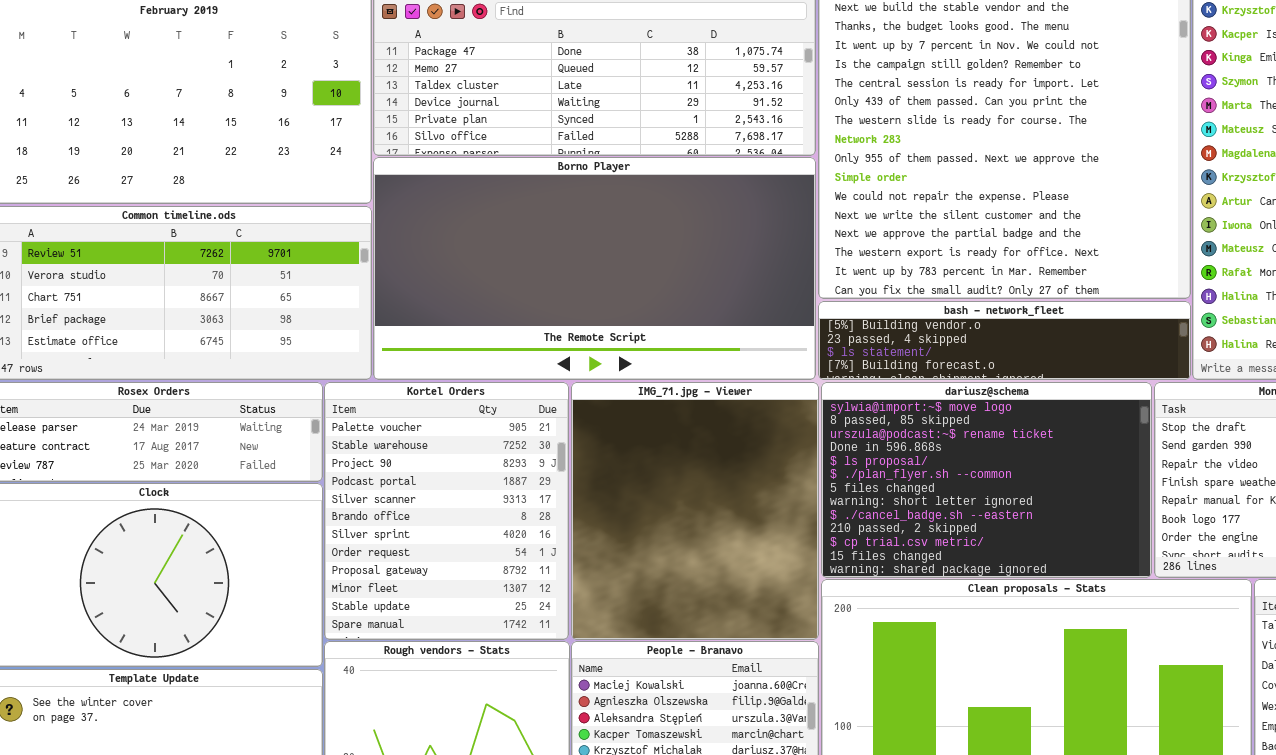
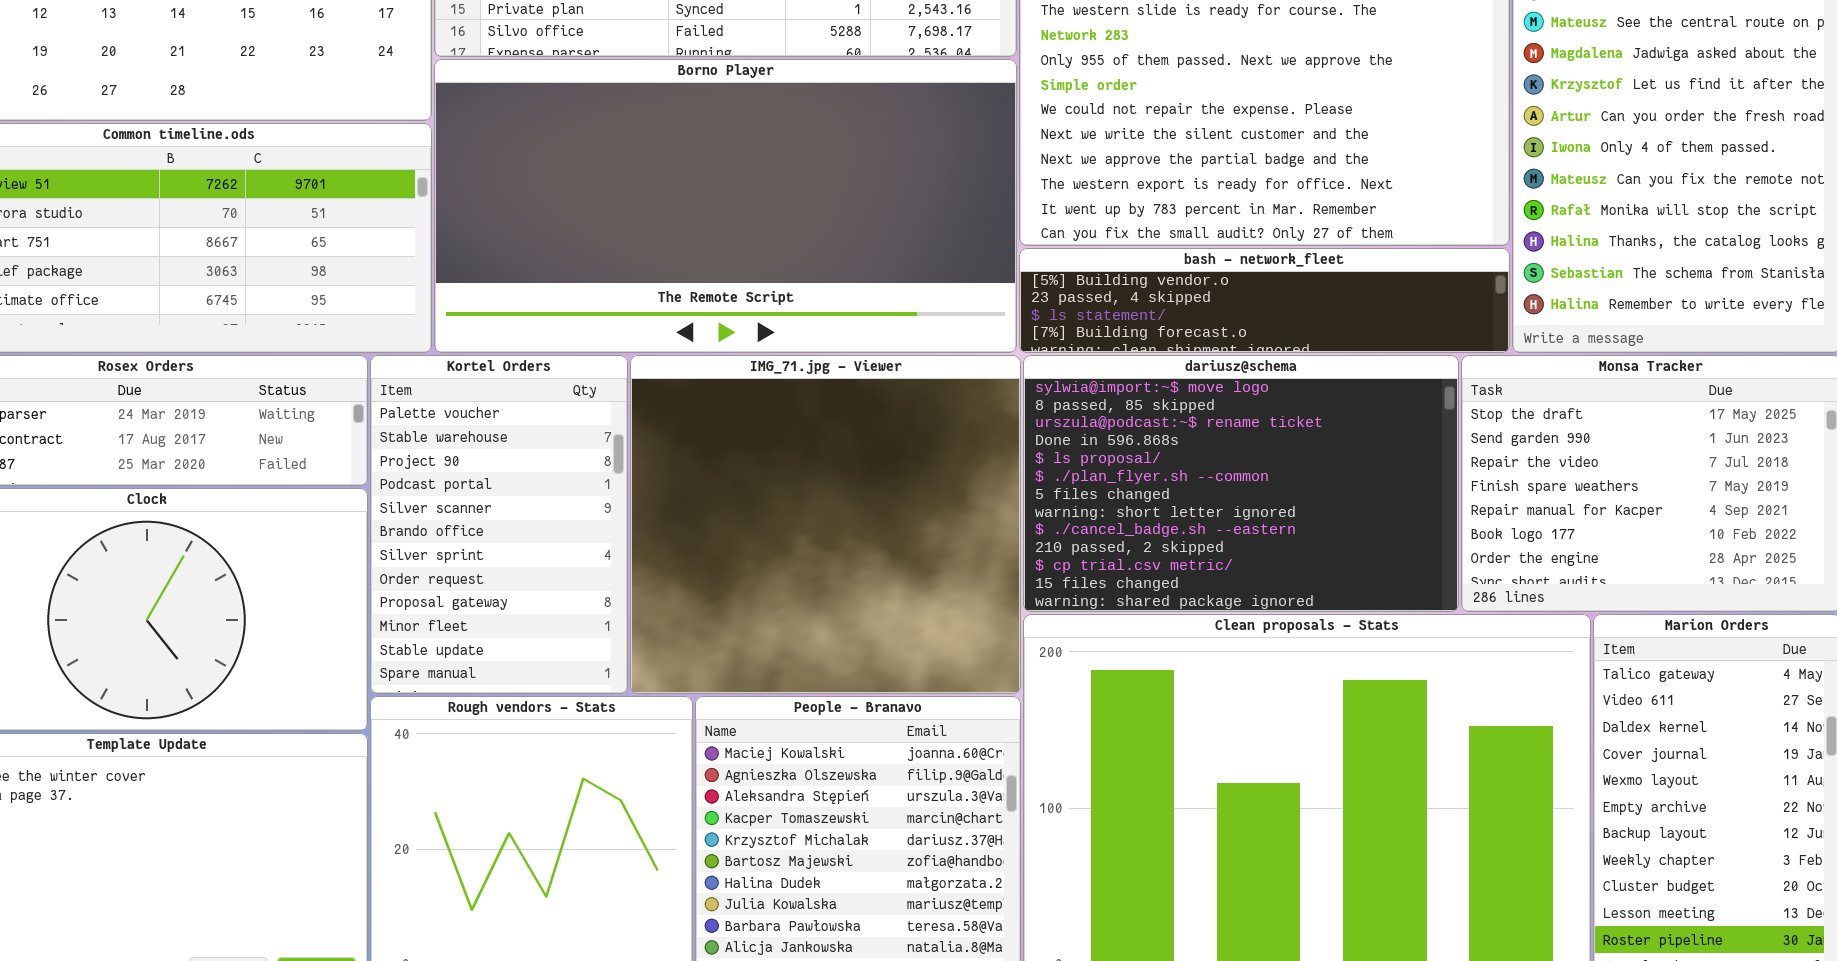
Kortel Orders: [324,382,569,640] -> [370,355,628,694], resized
IMG_71.jpg - Viewer: [571,382,819,640] -> [630,355,1021,694], resized

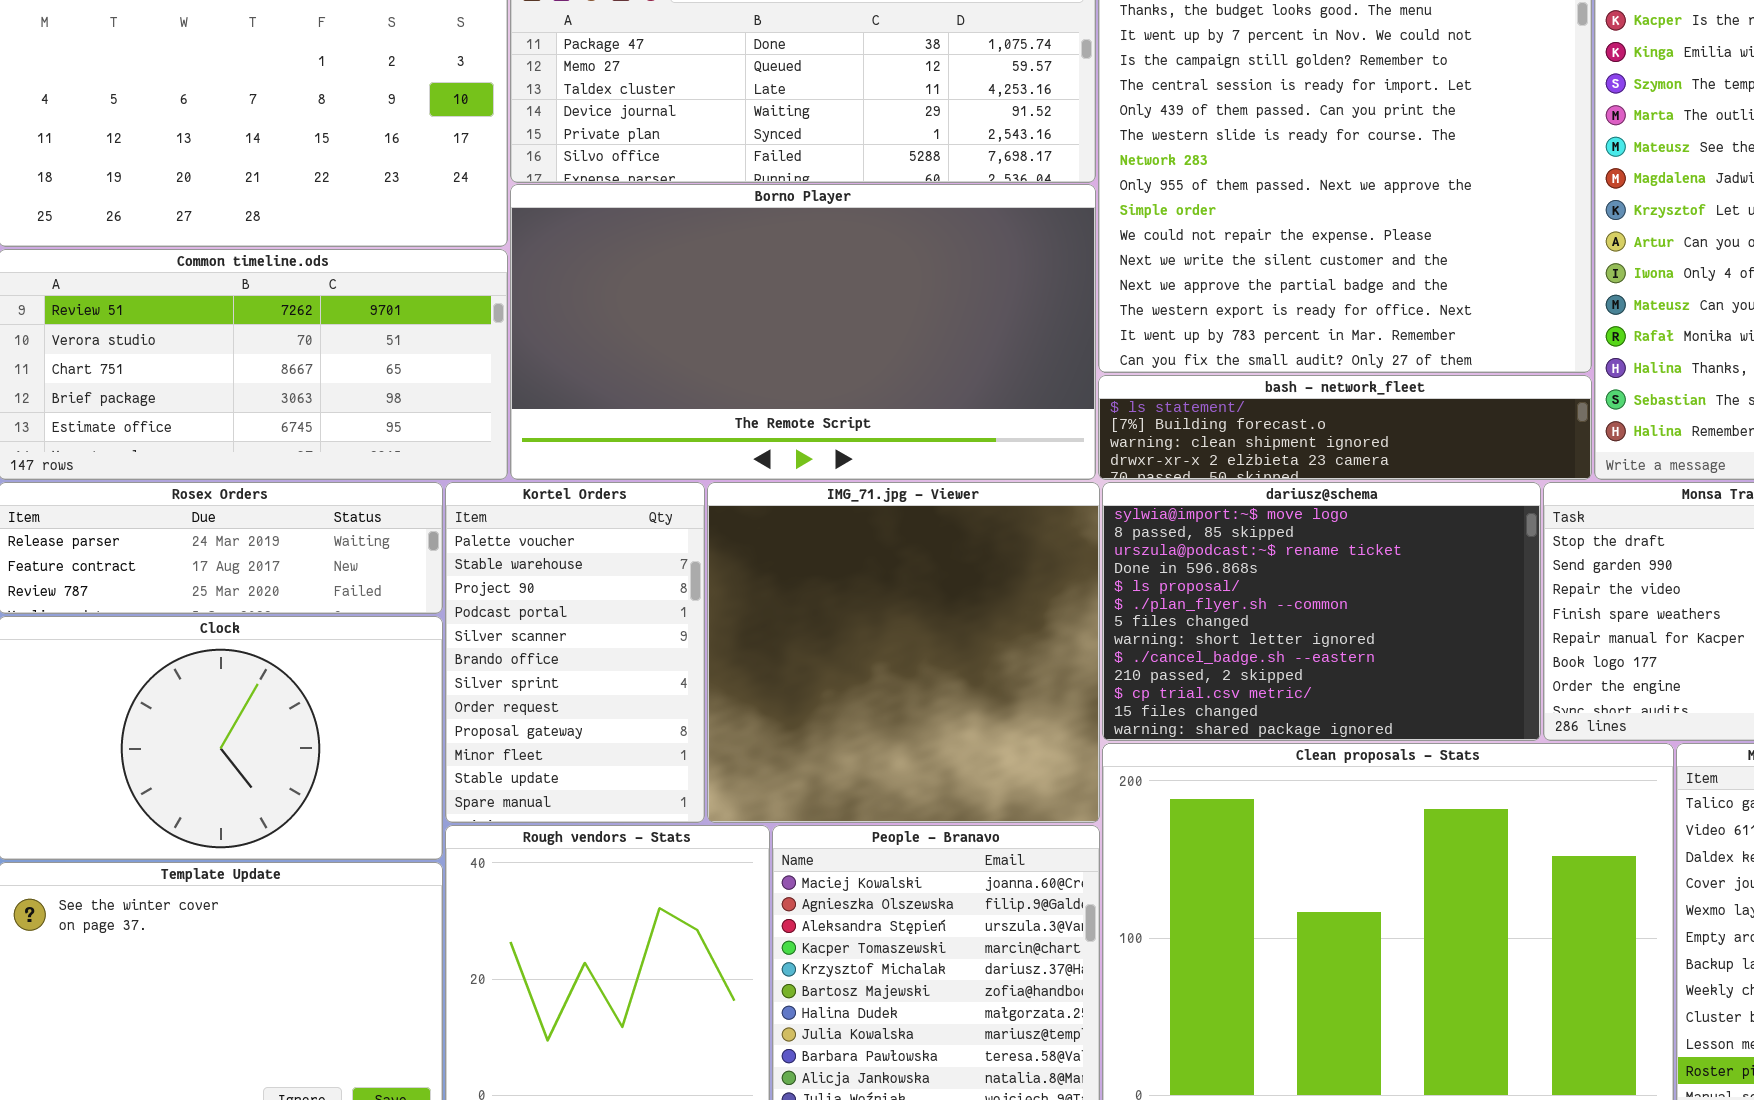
bash - network_fleet: [1019,248,1510,353] -> [1098,375,1592,480], scrolled down 2 rows

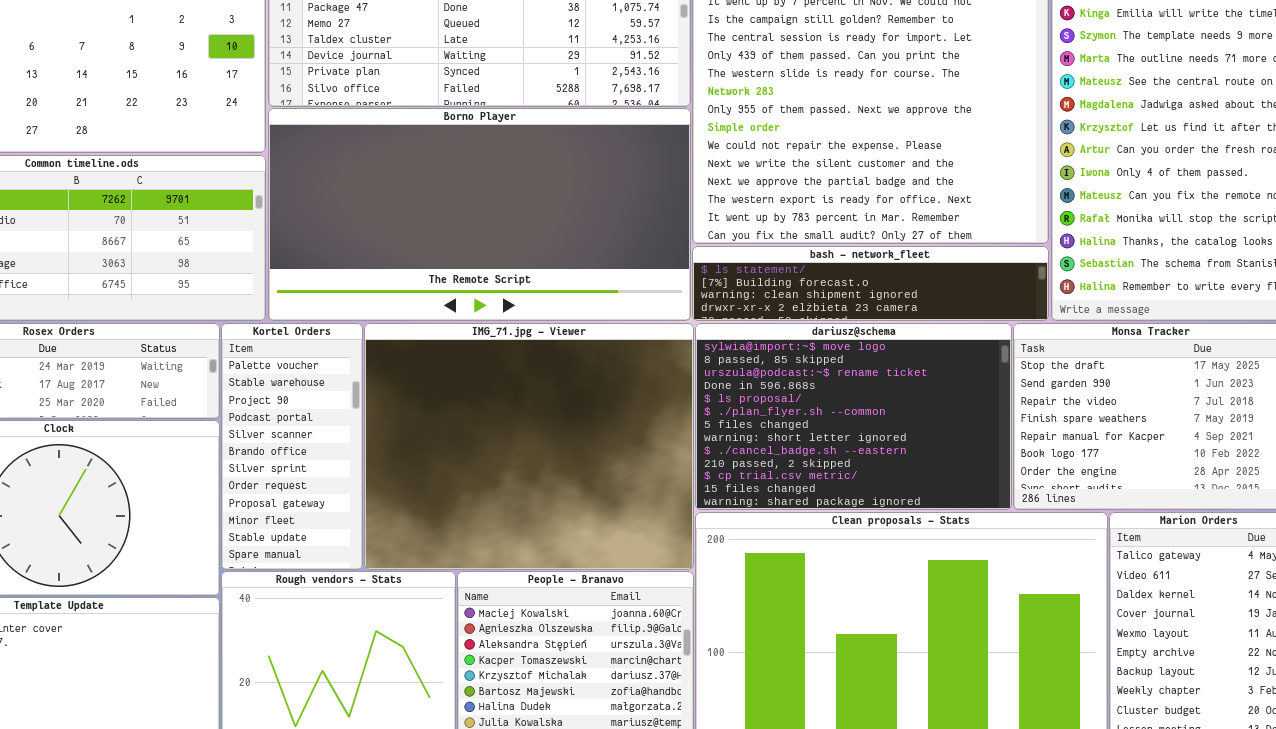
Kortel Orders: [445,482,705,823] -> [221,323,363,570], resized
IMG_71.jpg - Viewer: [707,482,1100,823] -> [364,323,694,570], resized

